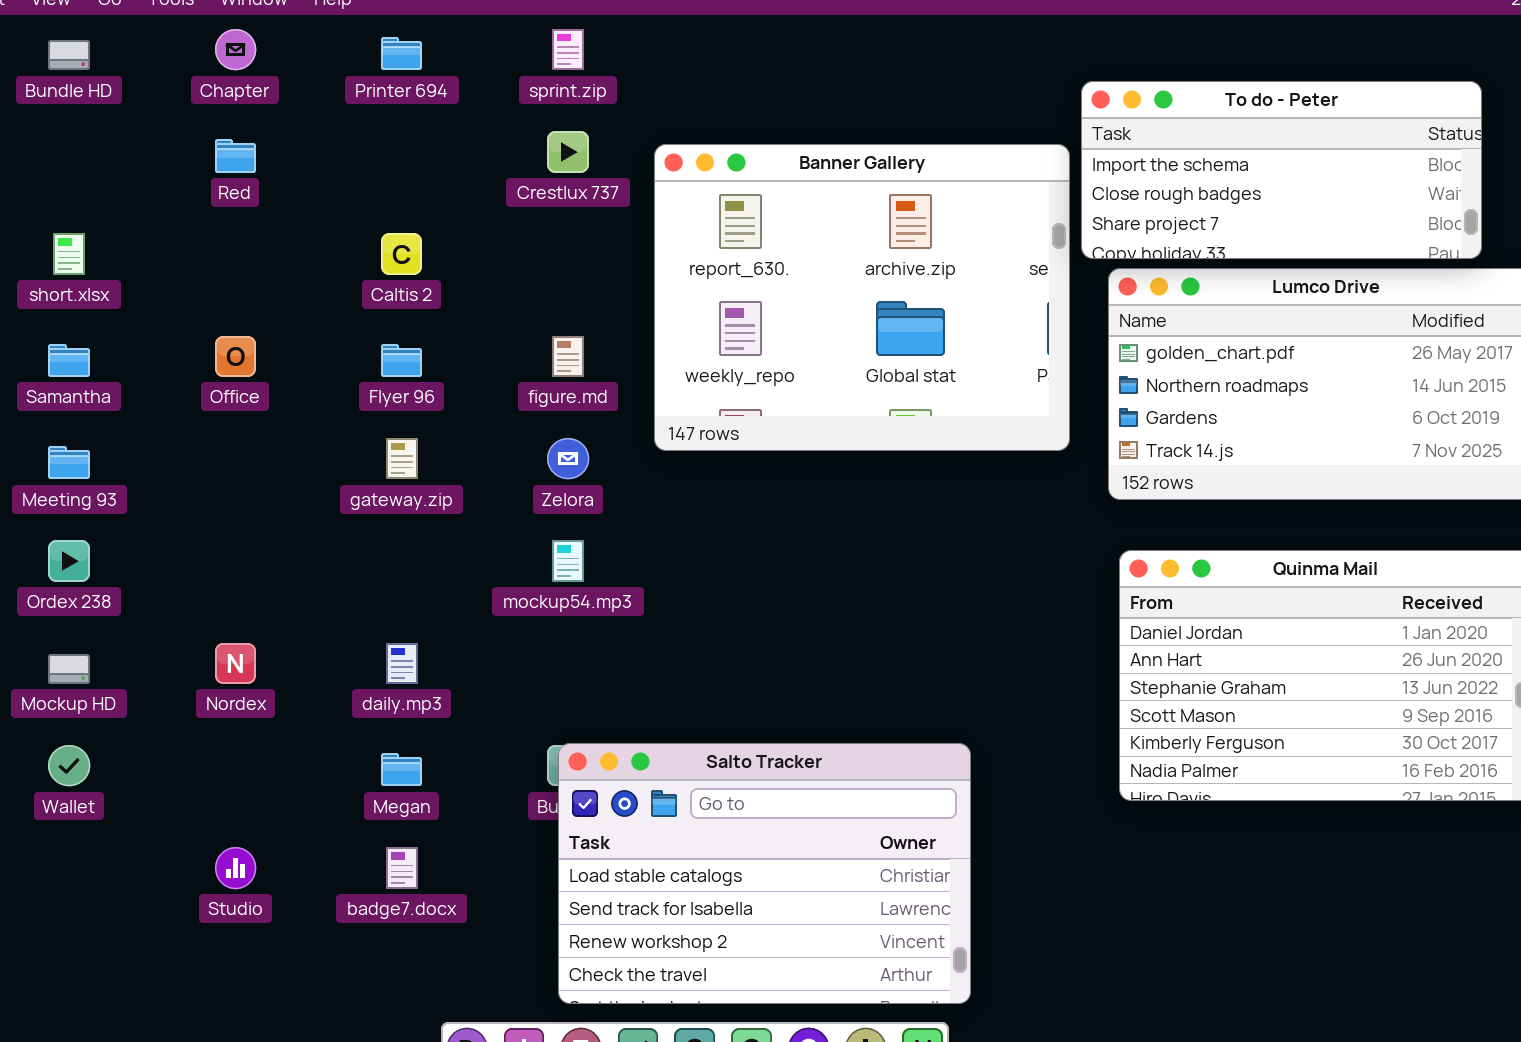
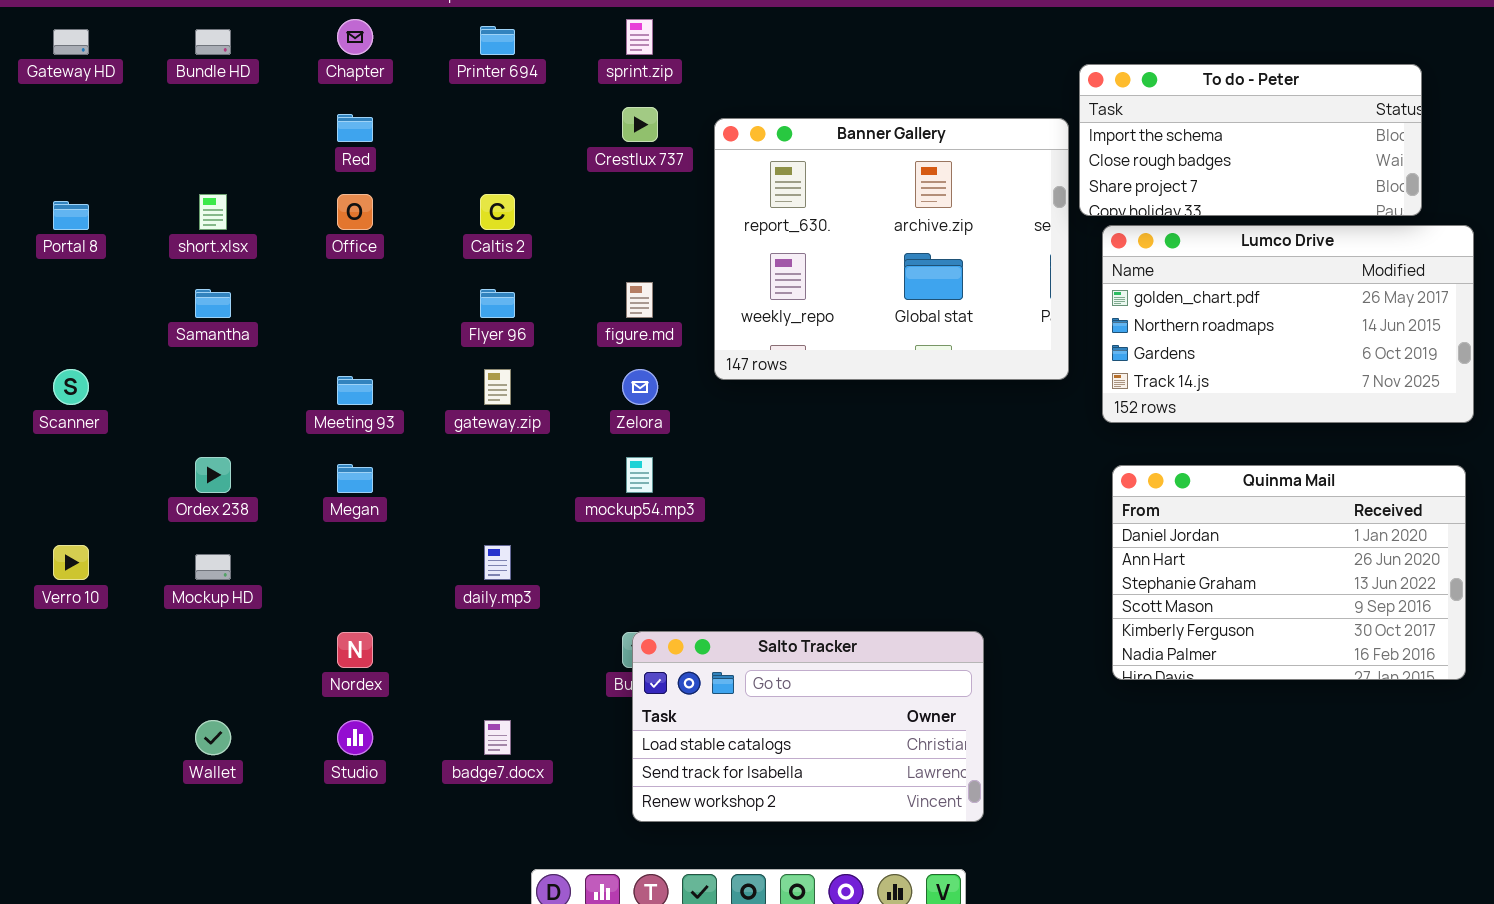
Office: [215,336,256,377] -> [337,194,373,230], moved
Meeting 93: [48,446,90,479] -> [337,376,373,405], moved
Nordex: [215,643,256,684] -> [337,632,373,668], moved
Salto Tracker: [558,743,971,1004] -> [632,631,984,822], resized
Wallet: [48,745,90,786] -> [195,720,231,755], moved
Megan: [381,753,422,786] -> [337,464,373,493], moved

